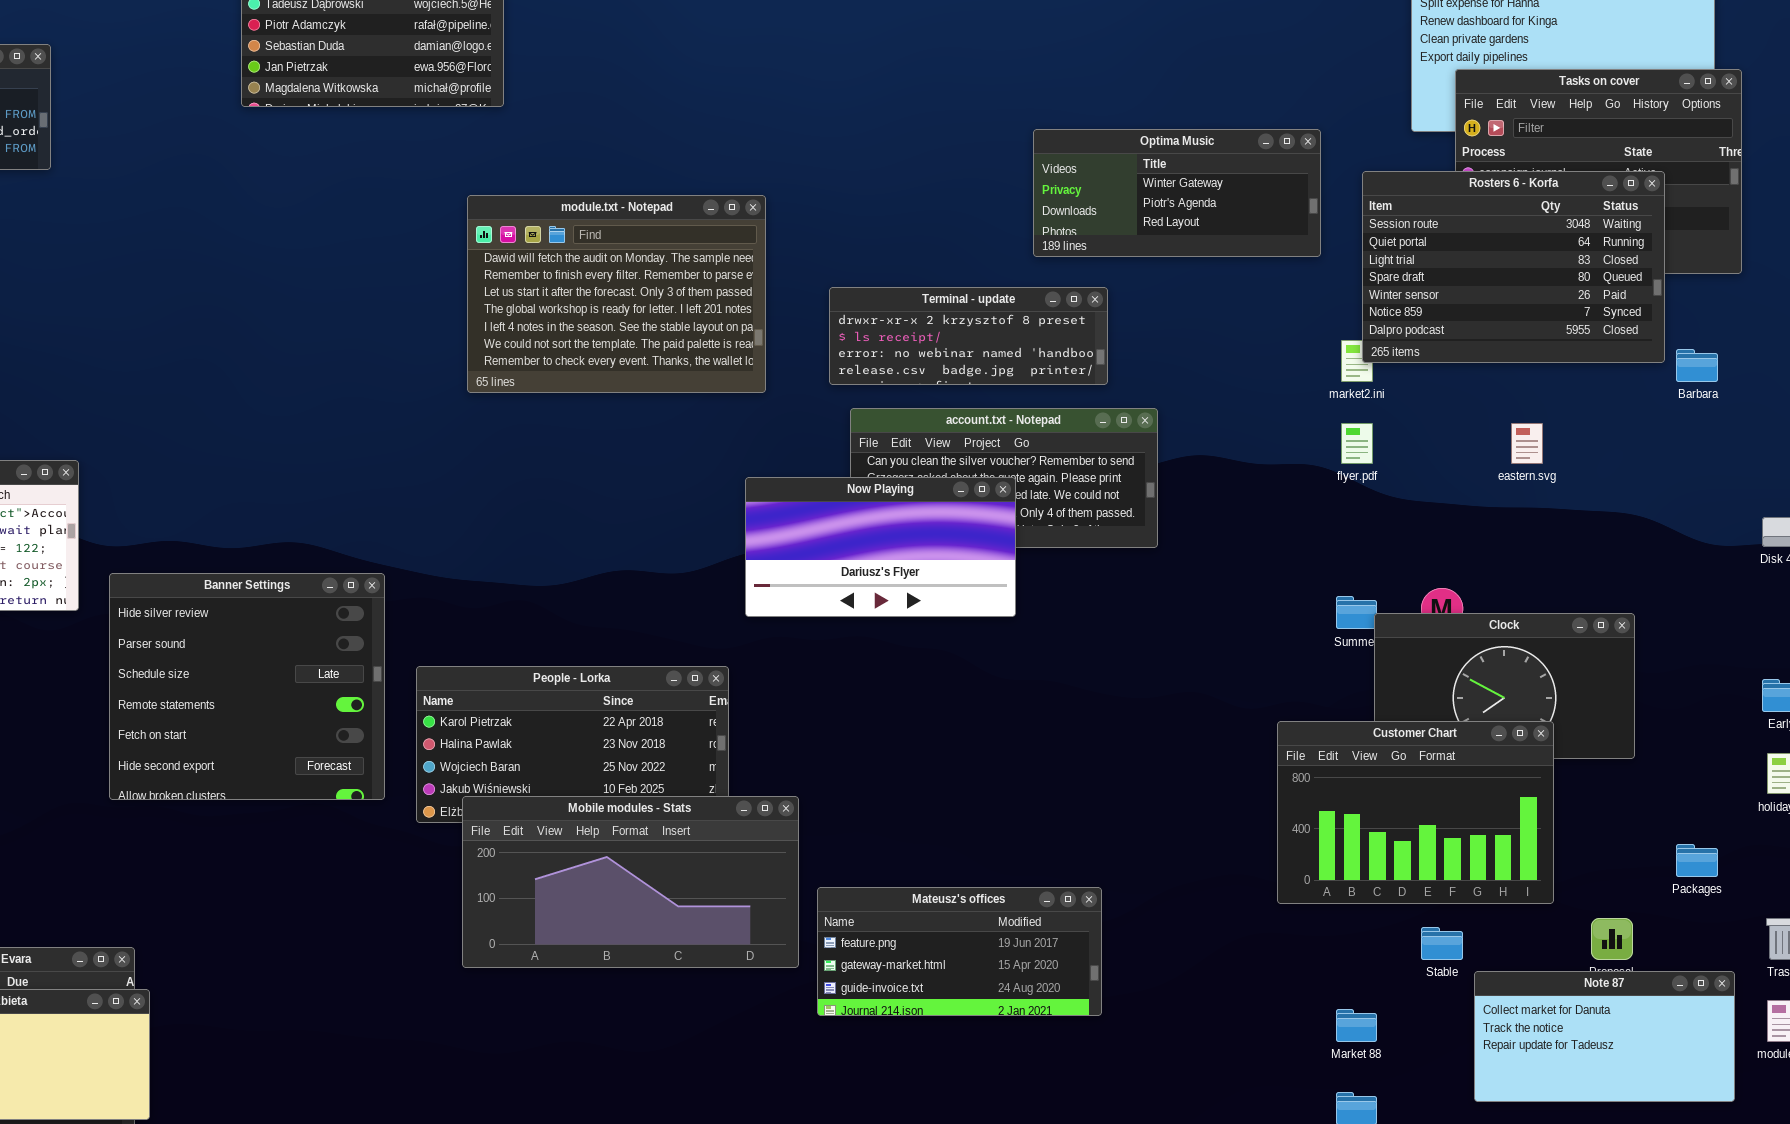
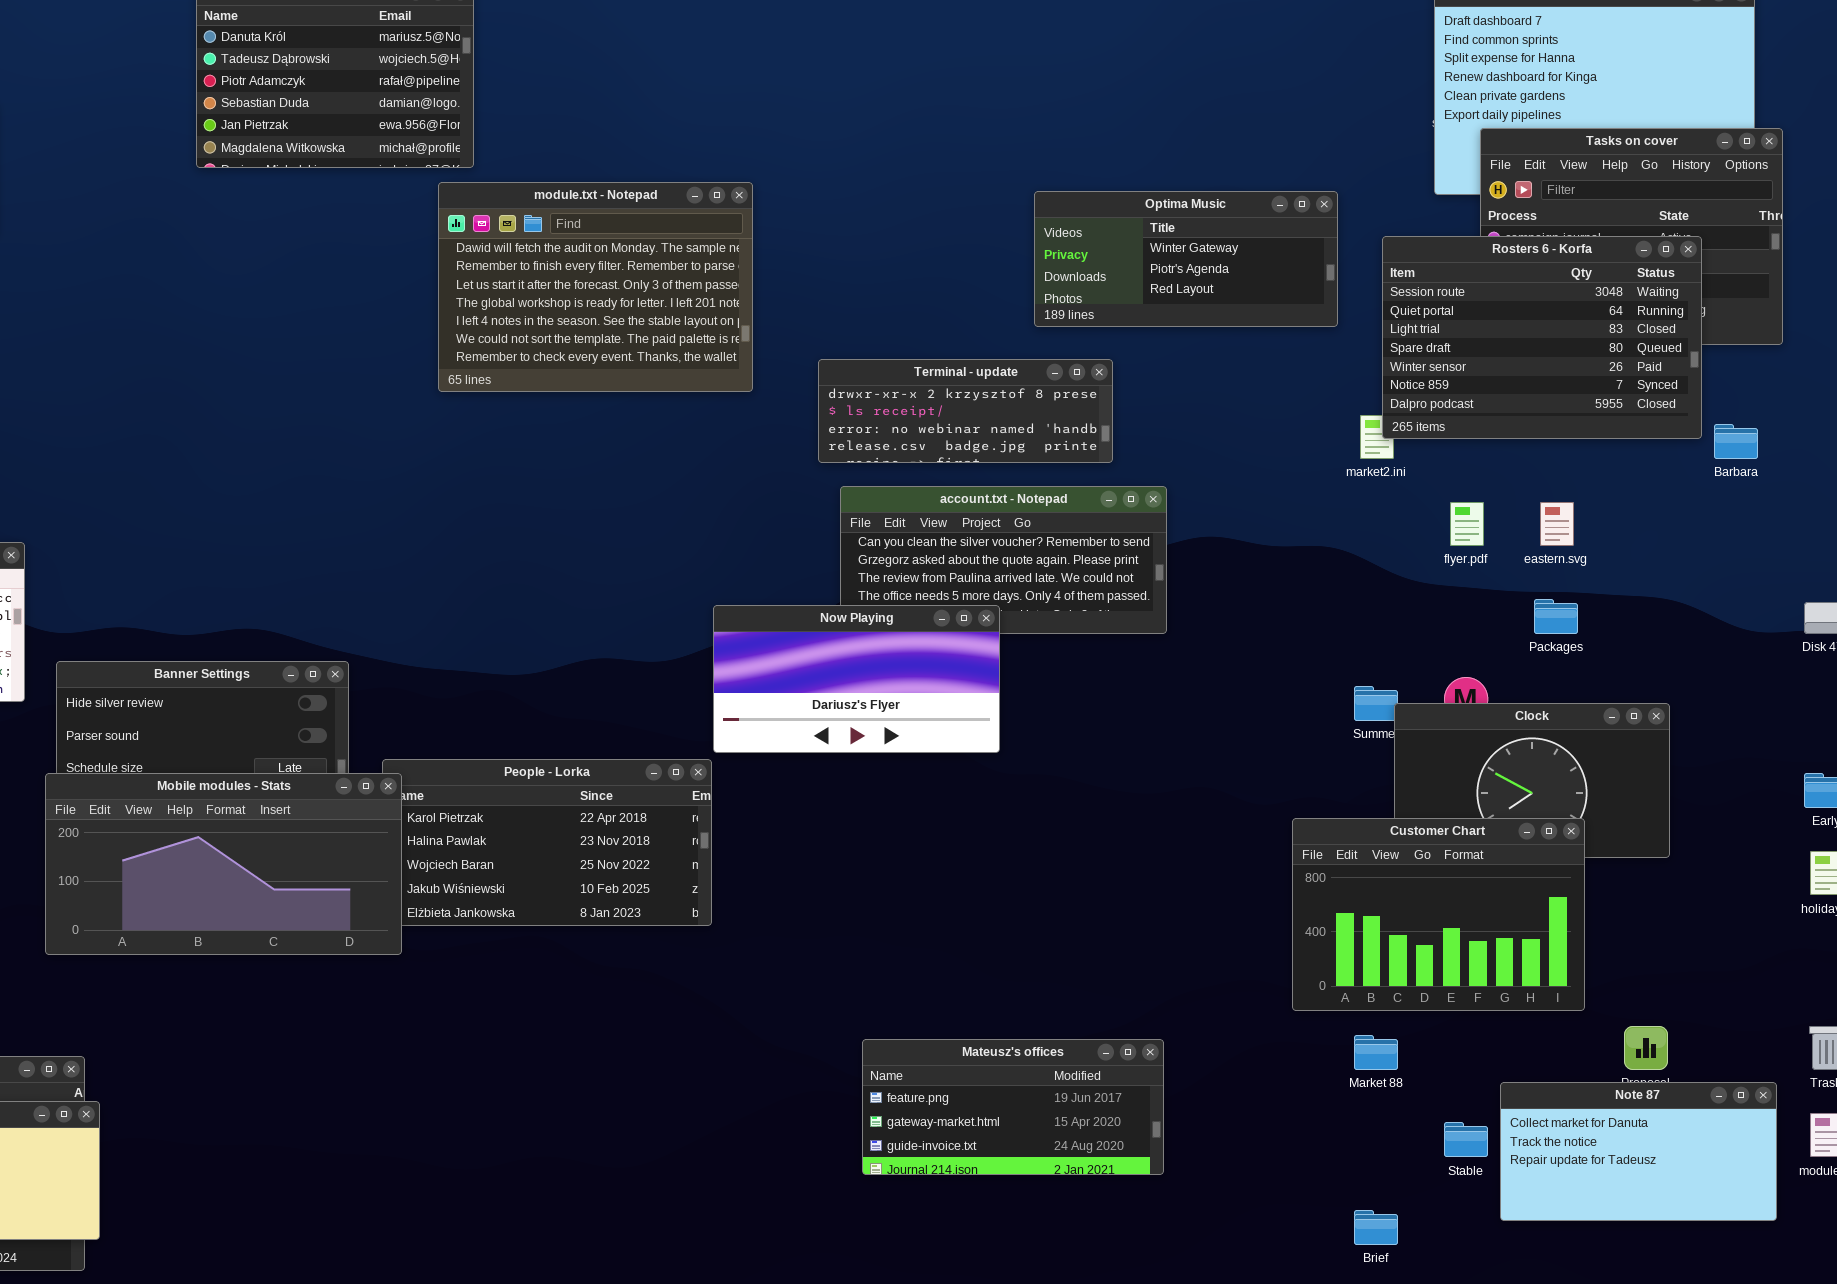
module.txt - Notepad: [467,195,766,393] -> [438,182,753,392], moved
flyer.pdf: [1341,423,1373,464] -> [1450,502,1484,546], moved
Now Playing: [745,477,1016,617] -> [713,605,1000,753], moved
Mobile modules - Stats: [462,796,799,968] -> [45,773,402,955], moved
Packages: [1676,844,1718,877] -> [1534,599,1578,634], moved
Mateusz's offices: [817,887,1102,1016] -> [862,1039,1164,1175], moved
Stable: [1421,927,1463,960] -> [1444,1122,1488,1157], moved
Market 88: [1336,1009,1377,1042] -> [1354,1035,1398,1070], moved

